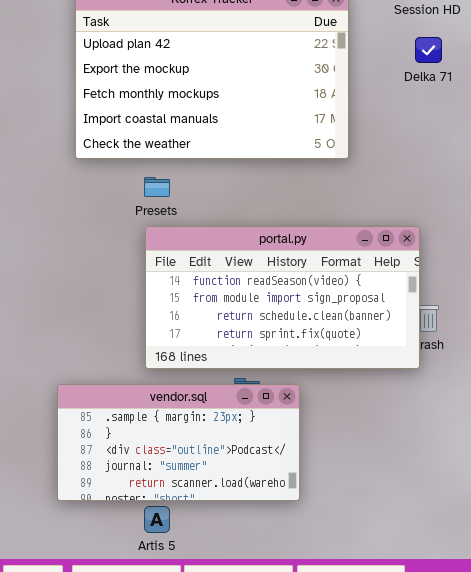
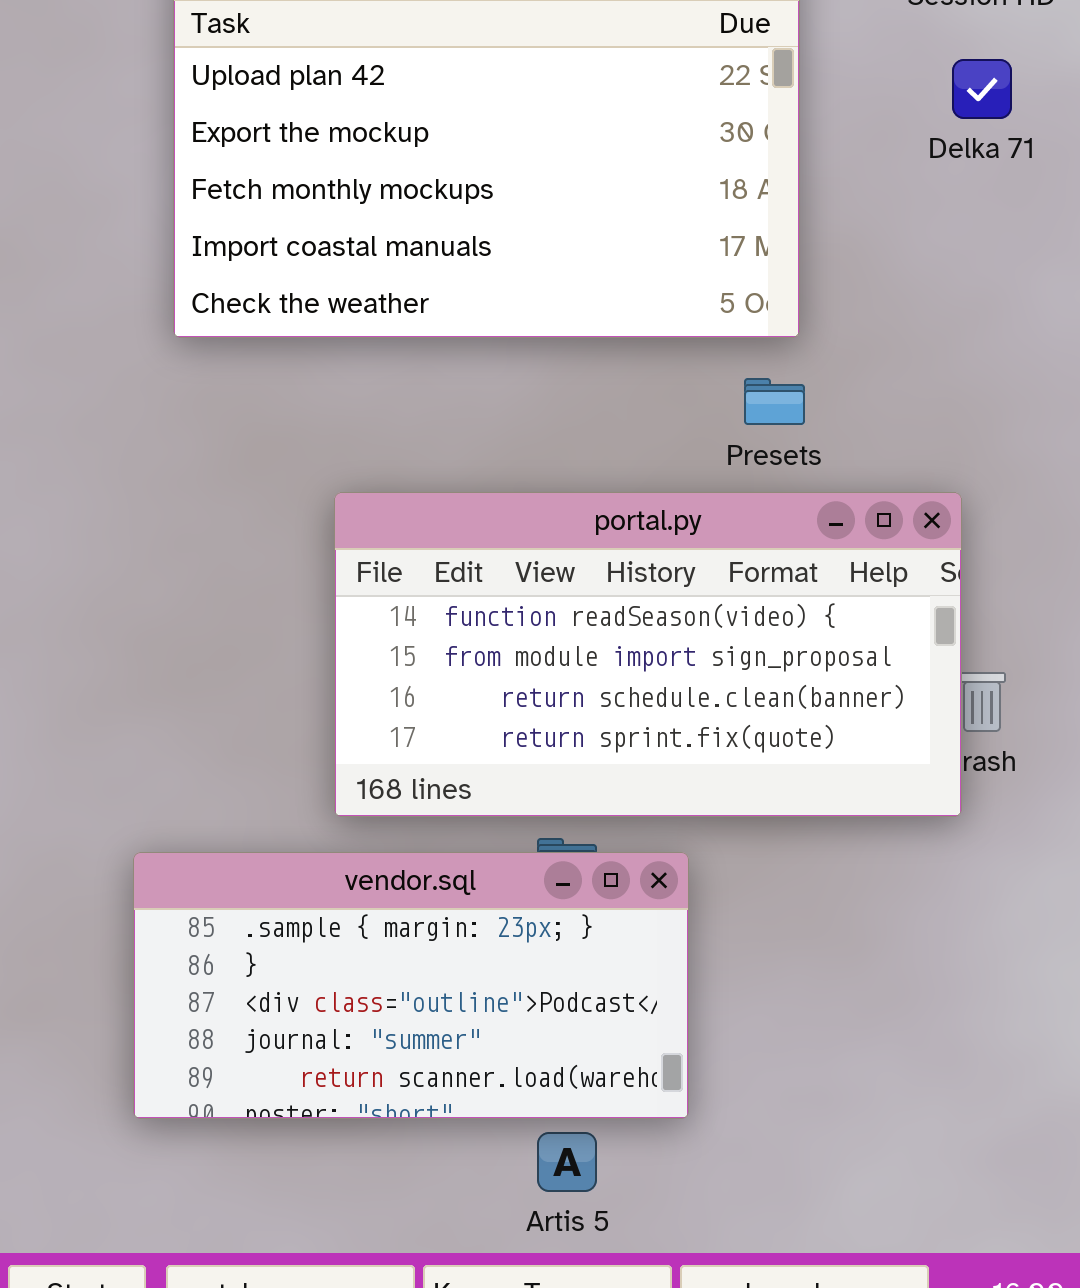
Presets: [144,177,170,197] -> [744,378,805,425], moved
Artis 5: [144,506,170,533] -> [537,1132,597,1192], moved

